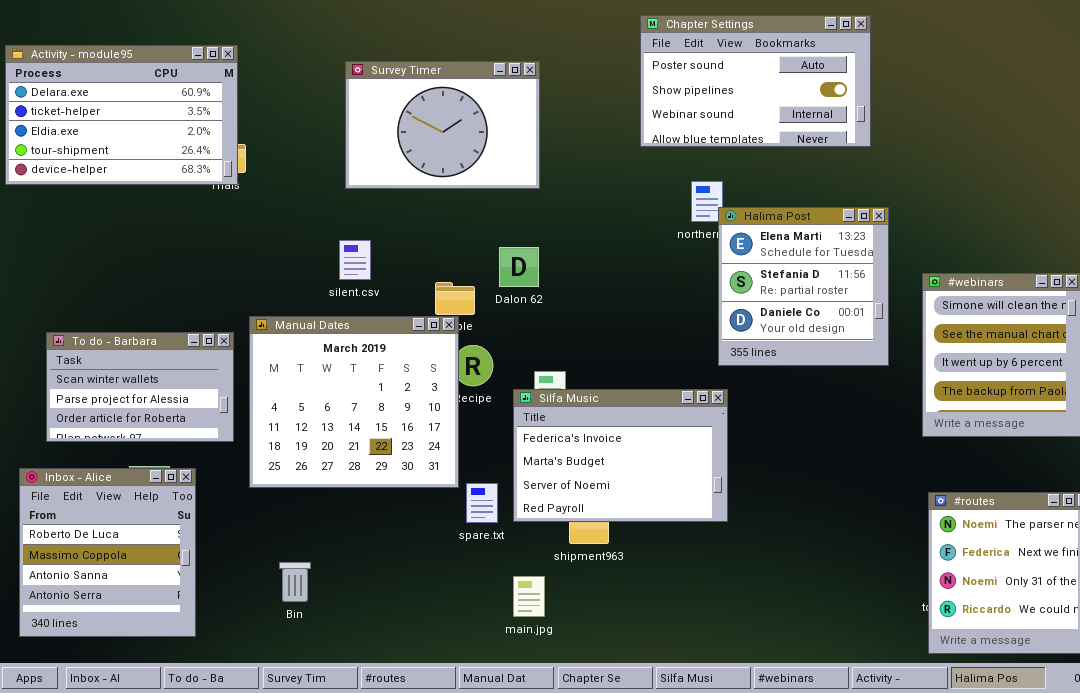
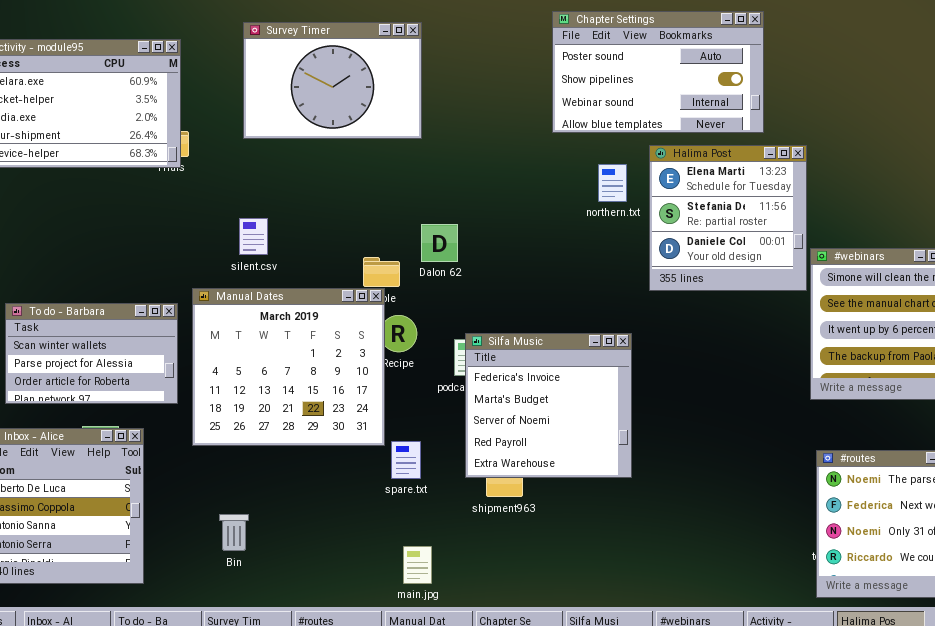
Survey Timer: [345,61,540,189] -> [243,22,422,139], moved
Halima Post: [718,207,889,366] -> [649,145,807,291], moved
silent.csv: [339,240,371,280] -> [239,218,268,255], moved
Silfa Music: [513,389,728,522] -> [465,333,632,478], resized
main.jpg: [513,576,545,617] -> [403,546,432,584], moved

